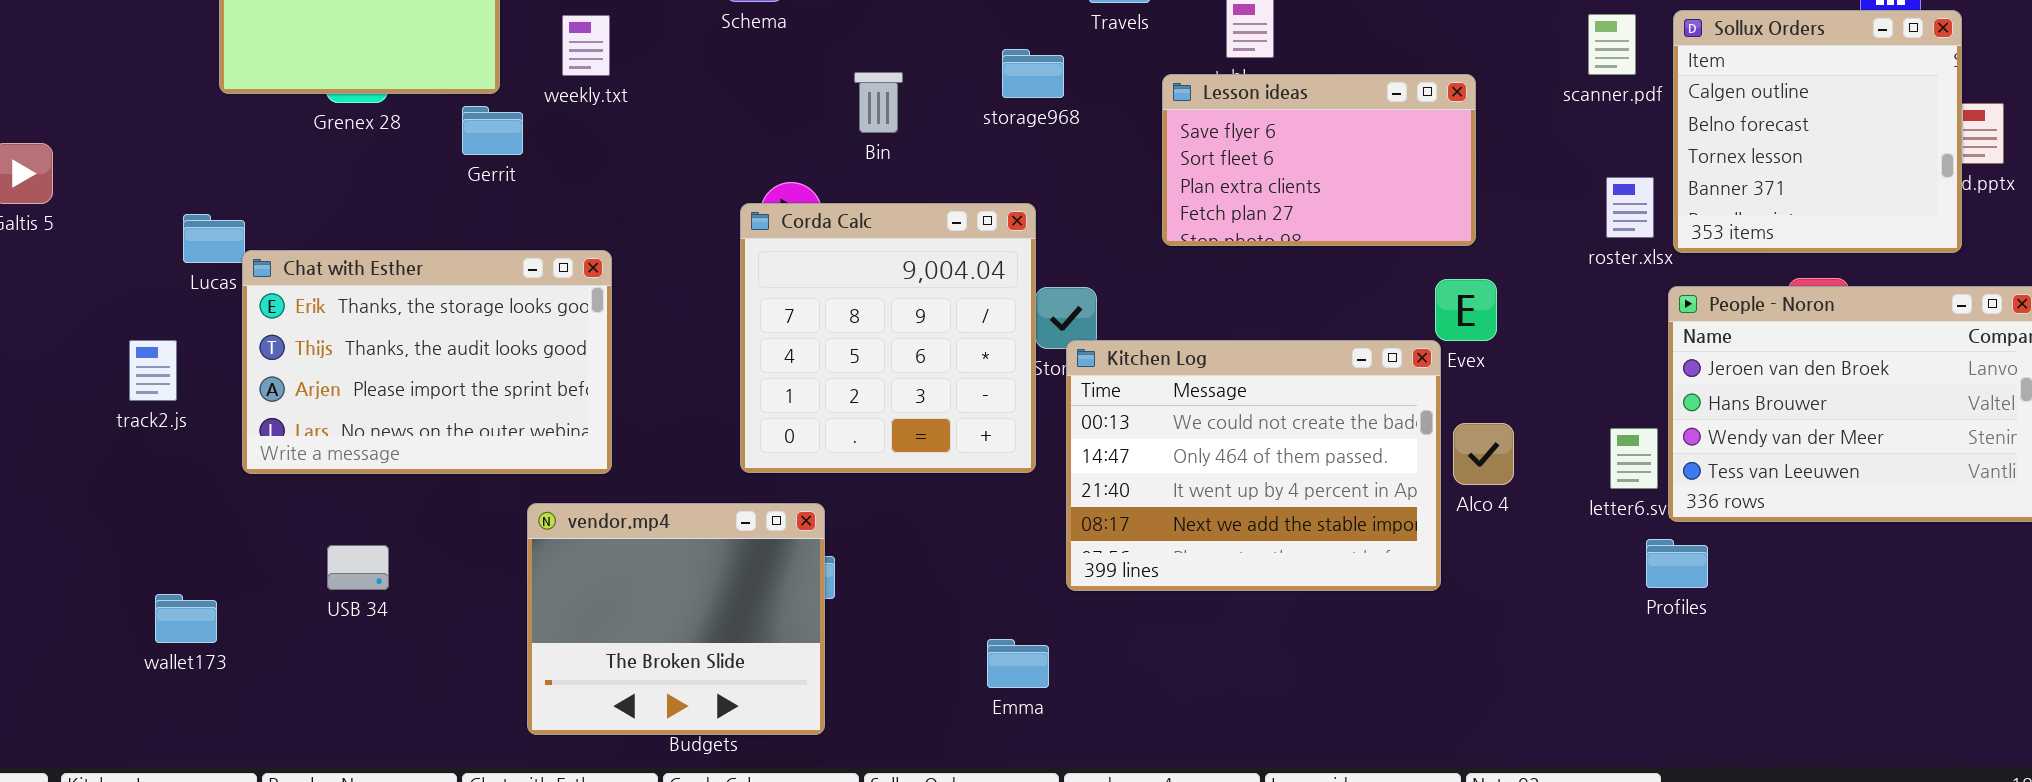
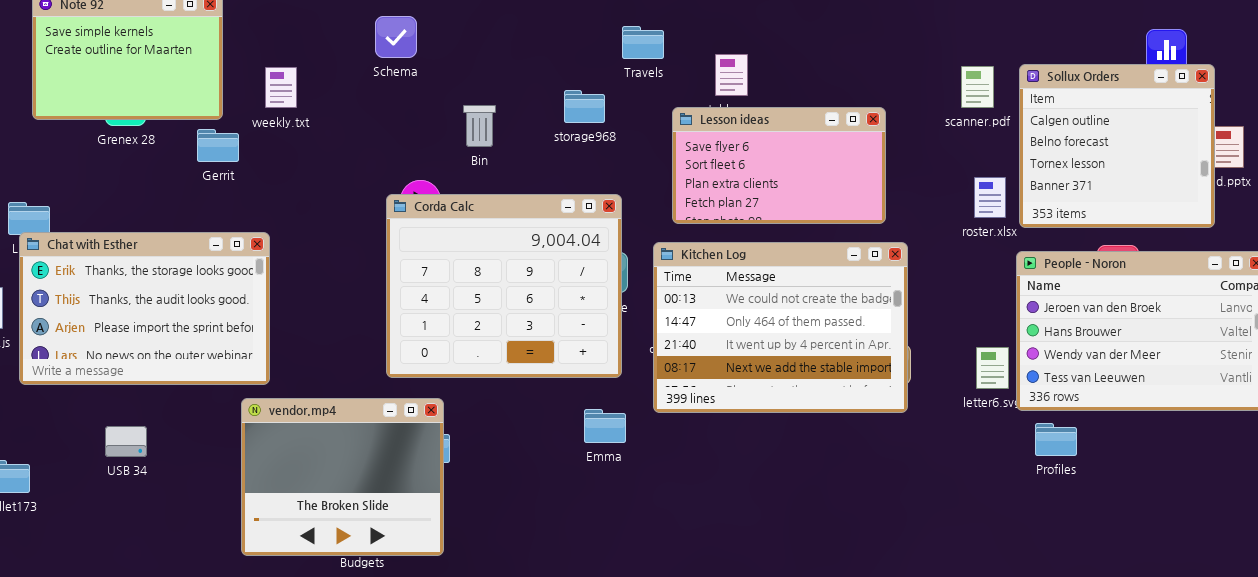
Corda Calc: [740,203,1036,473] -> [386,194,622,378], resized
Chat with Esther: [242,250,612,474] -> [19,232,270,385], moved
Kitchen Log: [1066,340,1441,591] -> [653,242,908,413], moved
Profiles: [1646,539,1708,588] -> [1035,423,1077,456], moved
Emma: [987,639,1049,688] -> [584,409,626,443], moved

